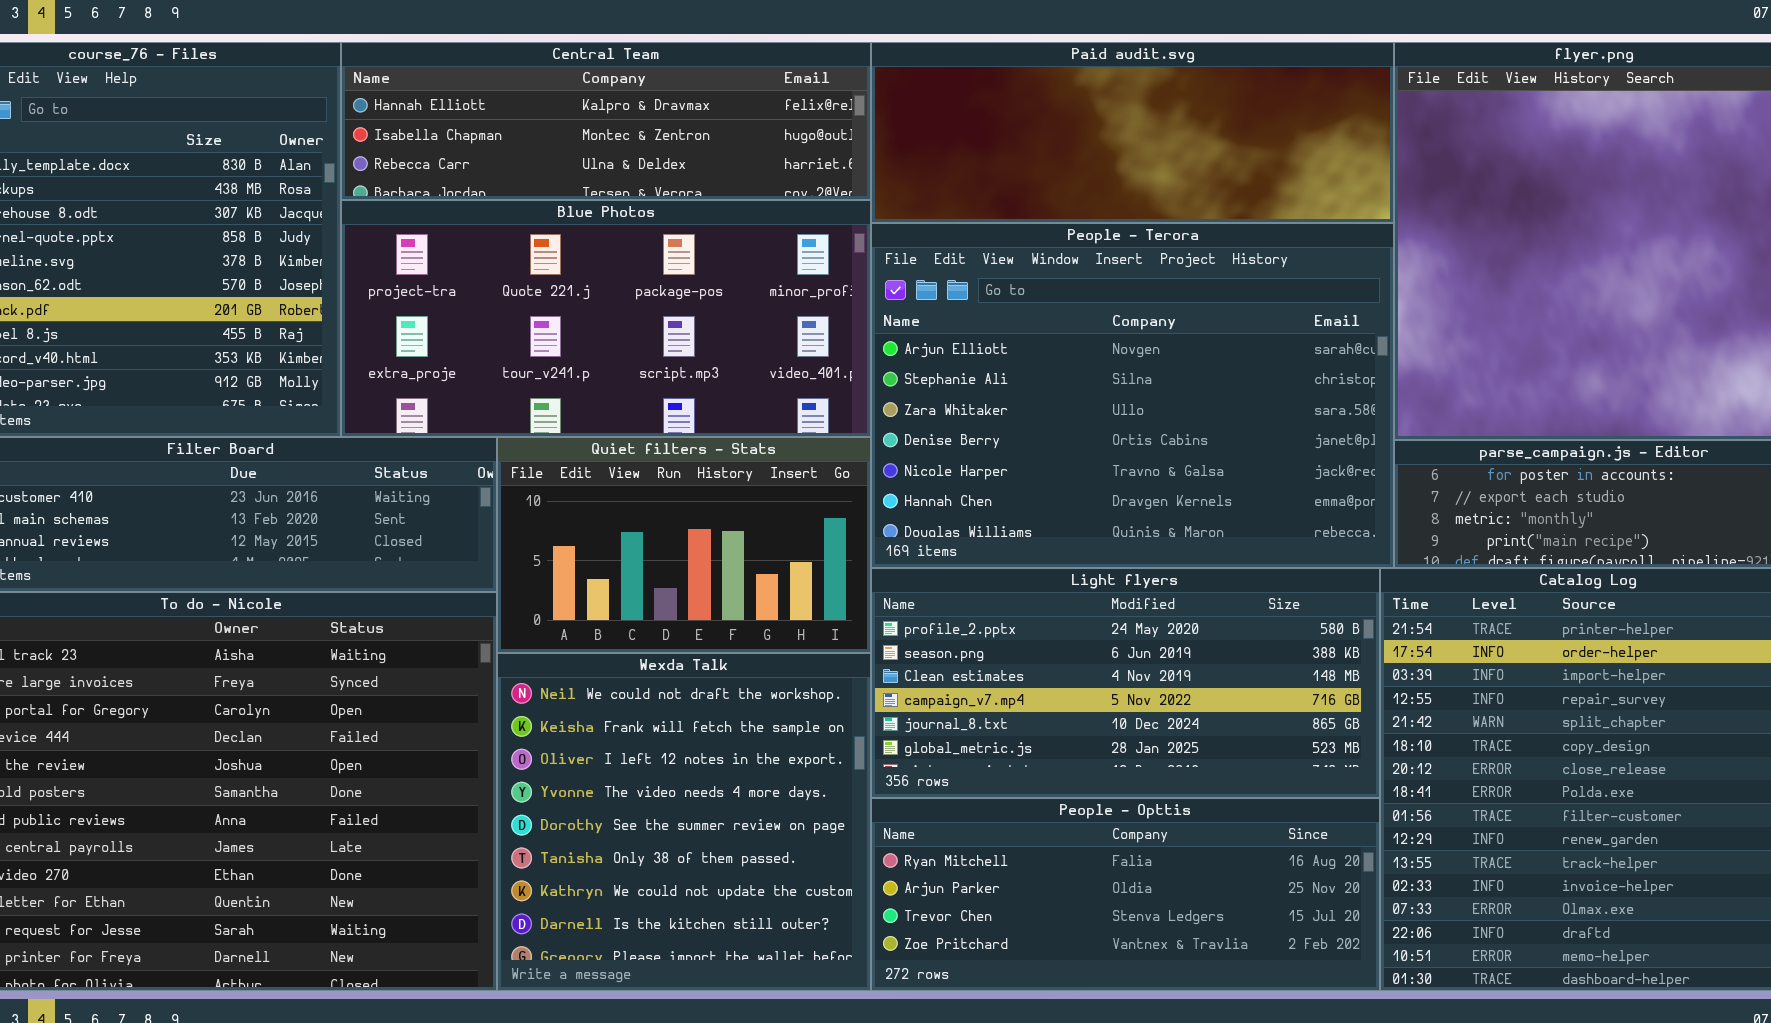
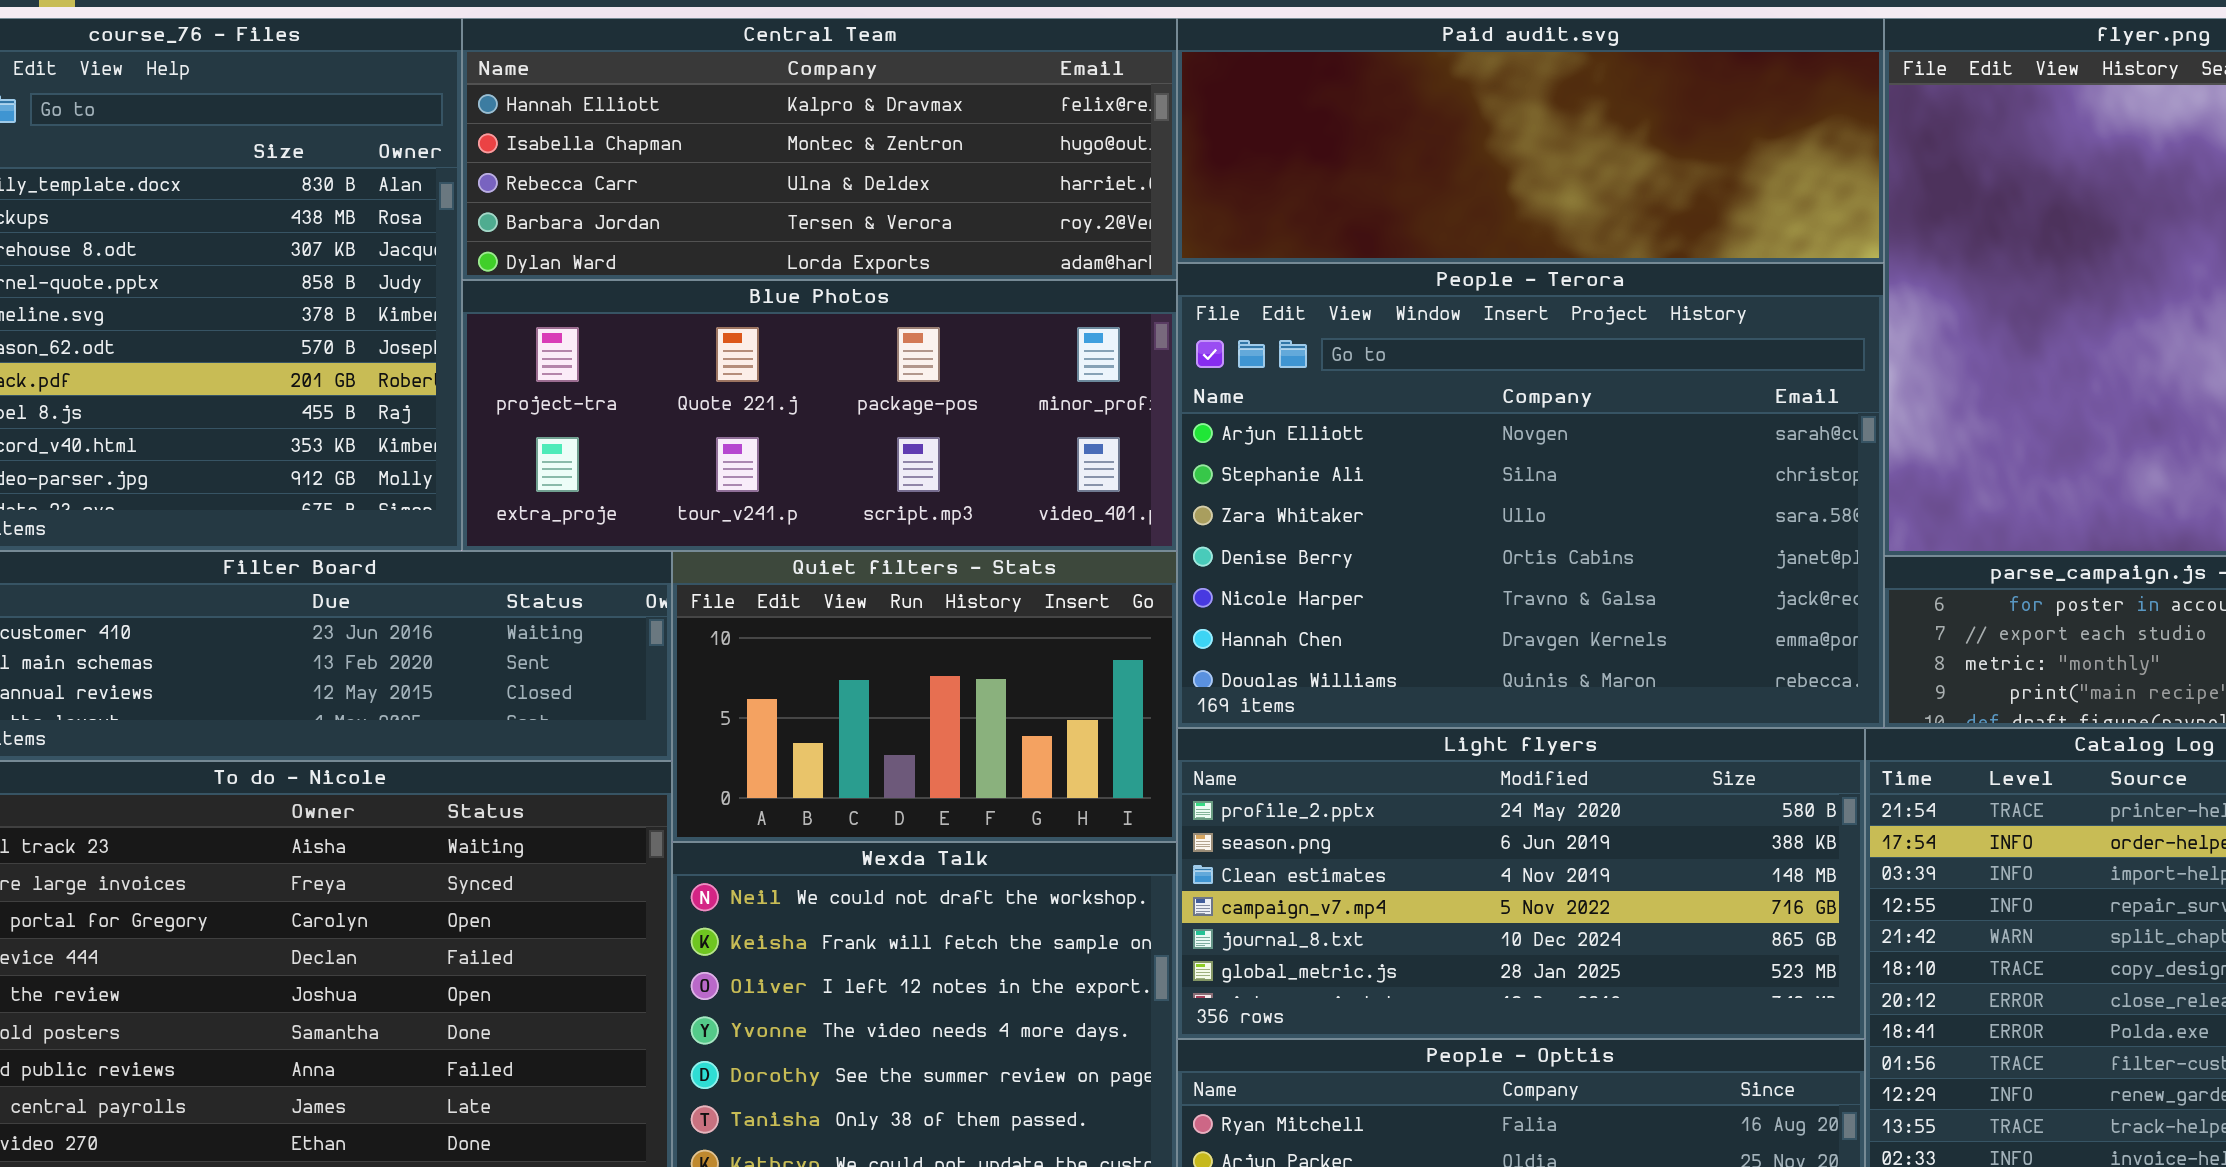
Central Team: [341,42,871,200] -> [462,18,1177,280], resized
Blue Photos: [341,200,871,437] -> [462,280,1177,551], resized

